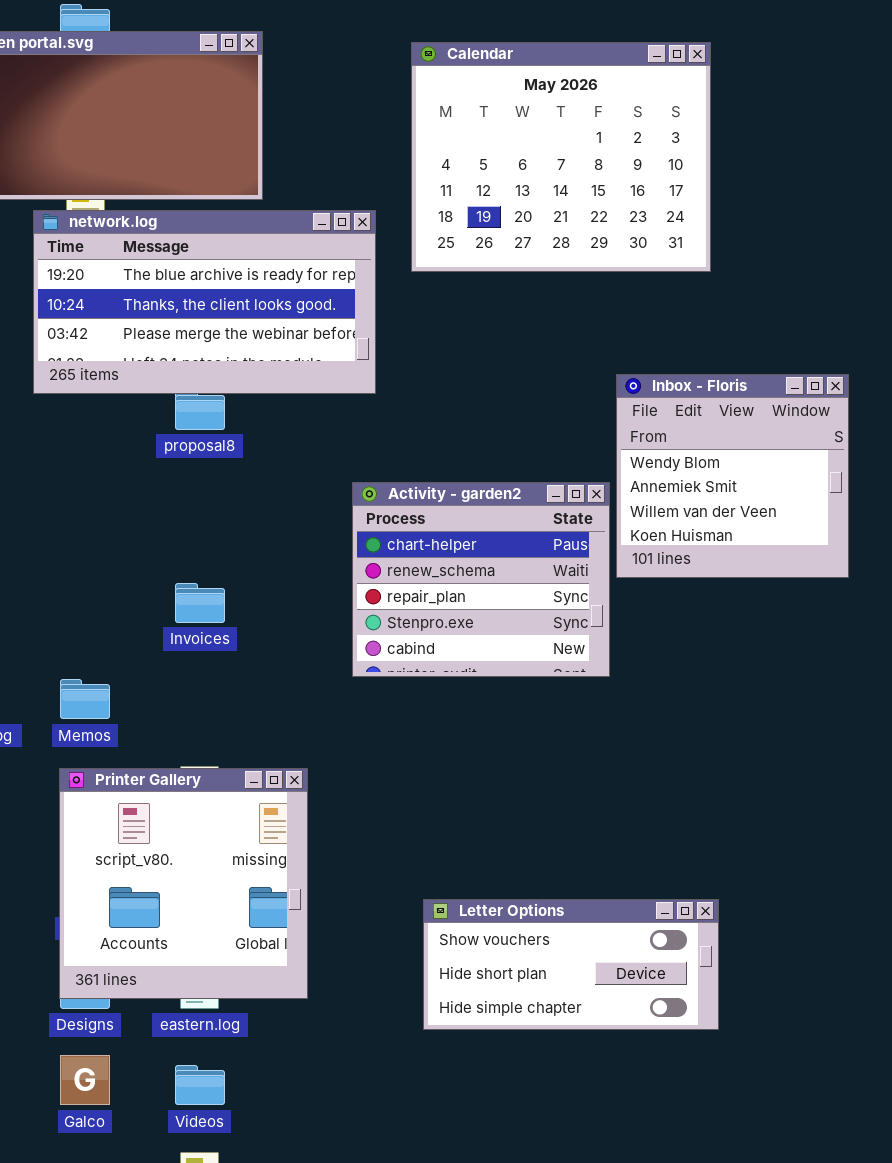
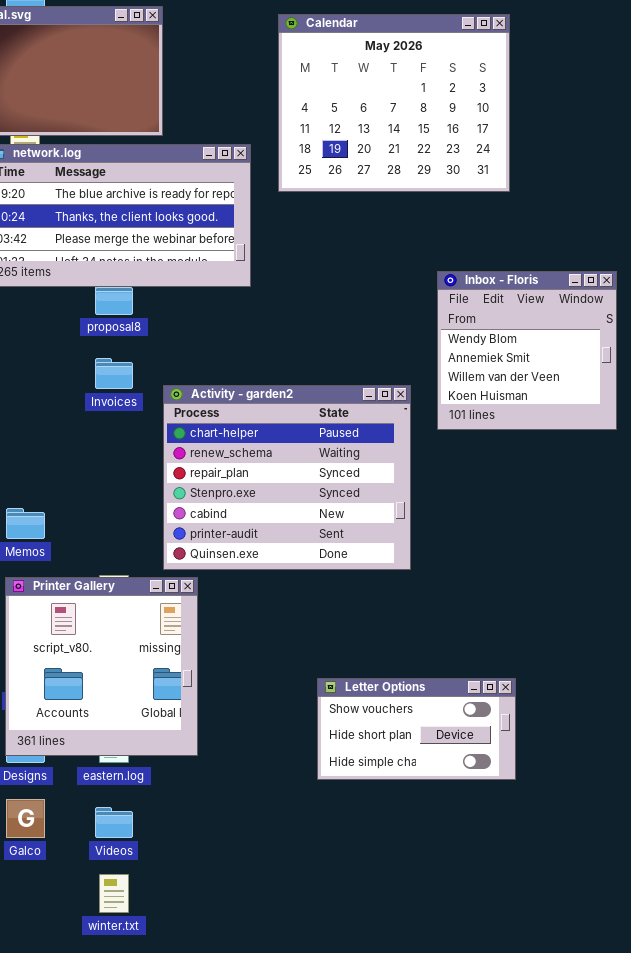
Activity - garden2: [352,482,610,677] -> [163,385,411,570], moved, resized
Invoices: [175,583,225,623] -> [95,358,133,389], moved
Letter Options: [423,899,719,1030] -> [317,678,516,780], resized

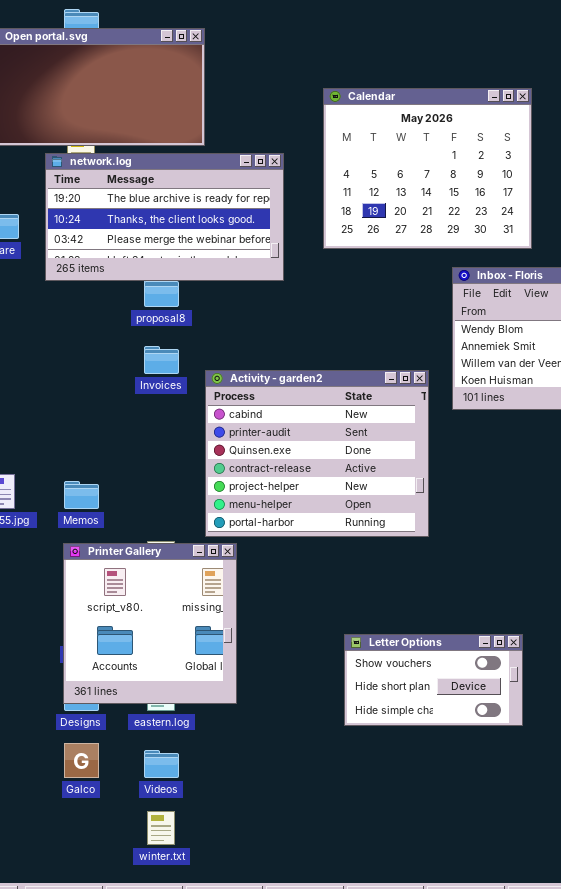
Calendar: [278,14,510,192] -> [323,88,532,249], moved
Activity - garden2: [163,385,411,570] -> [205,370,429,537], scrolled down 4 rows

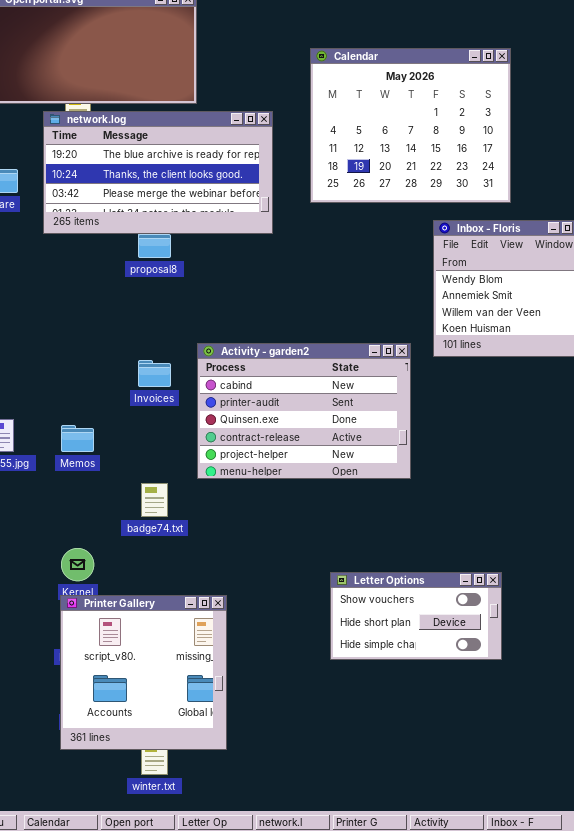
Invoices: [144,346,179,374] -> [138,360,171,387], moved
Activity - garden2: [205,370,429,537] -> [197,343,411,479], resized
Printer Gallery: [63,543,237,704] -> [60,595,227,750], moved

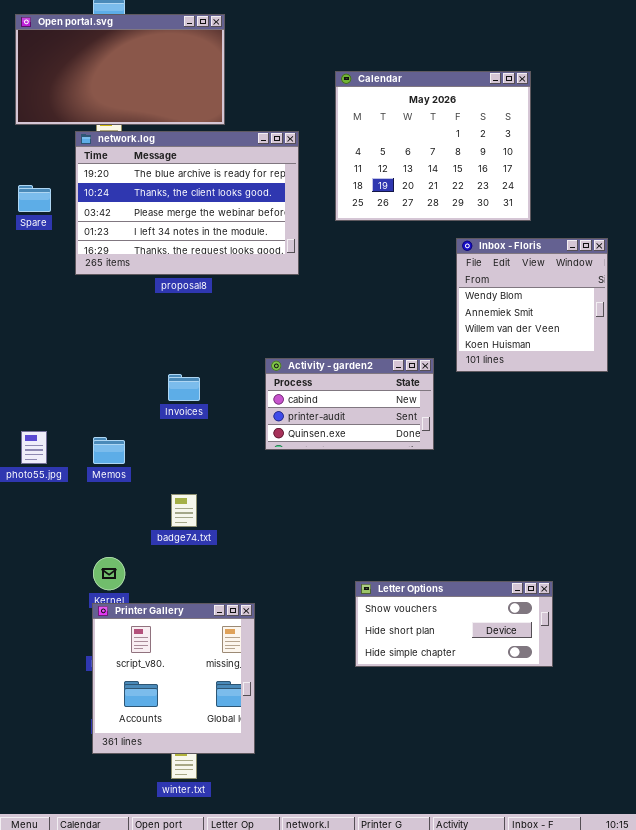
network.log: [43,111,273,234] -> [75,131,299,275], resized
Activity - garden2: [197,343,411,479] -> [265,358,434,450], resized
Letter Options: [330,572,502,660] -> [355,581,553,667], resized

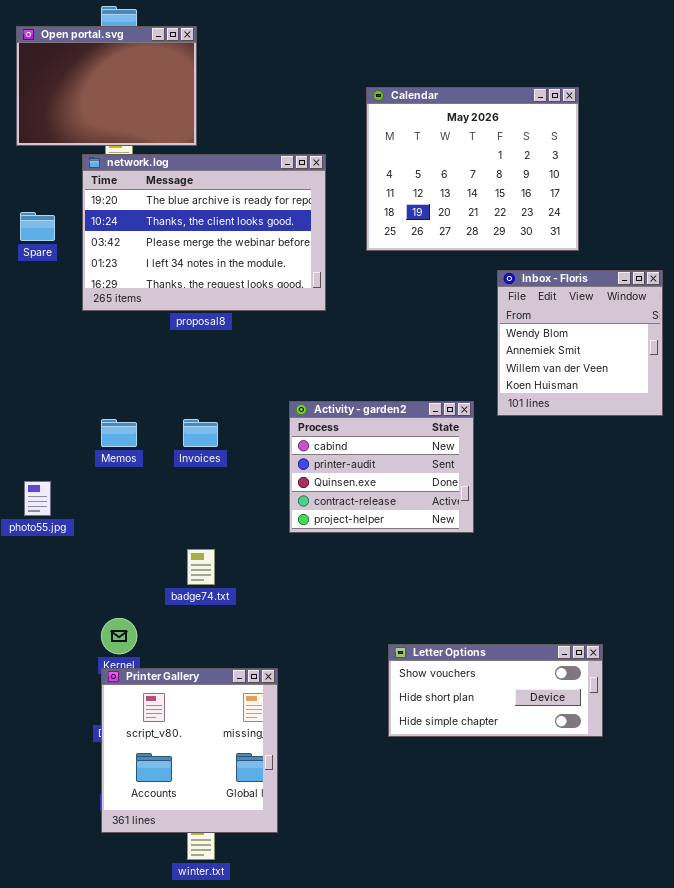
Open portal.svg: [15,14,225,125] -> [16,26,197,146], resized
Activity - garden2: [265,358,434,450] -> [289,401,474,533], resized
Memos: [93,437,125,464] -> [101,419,137,447], moved

